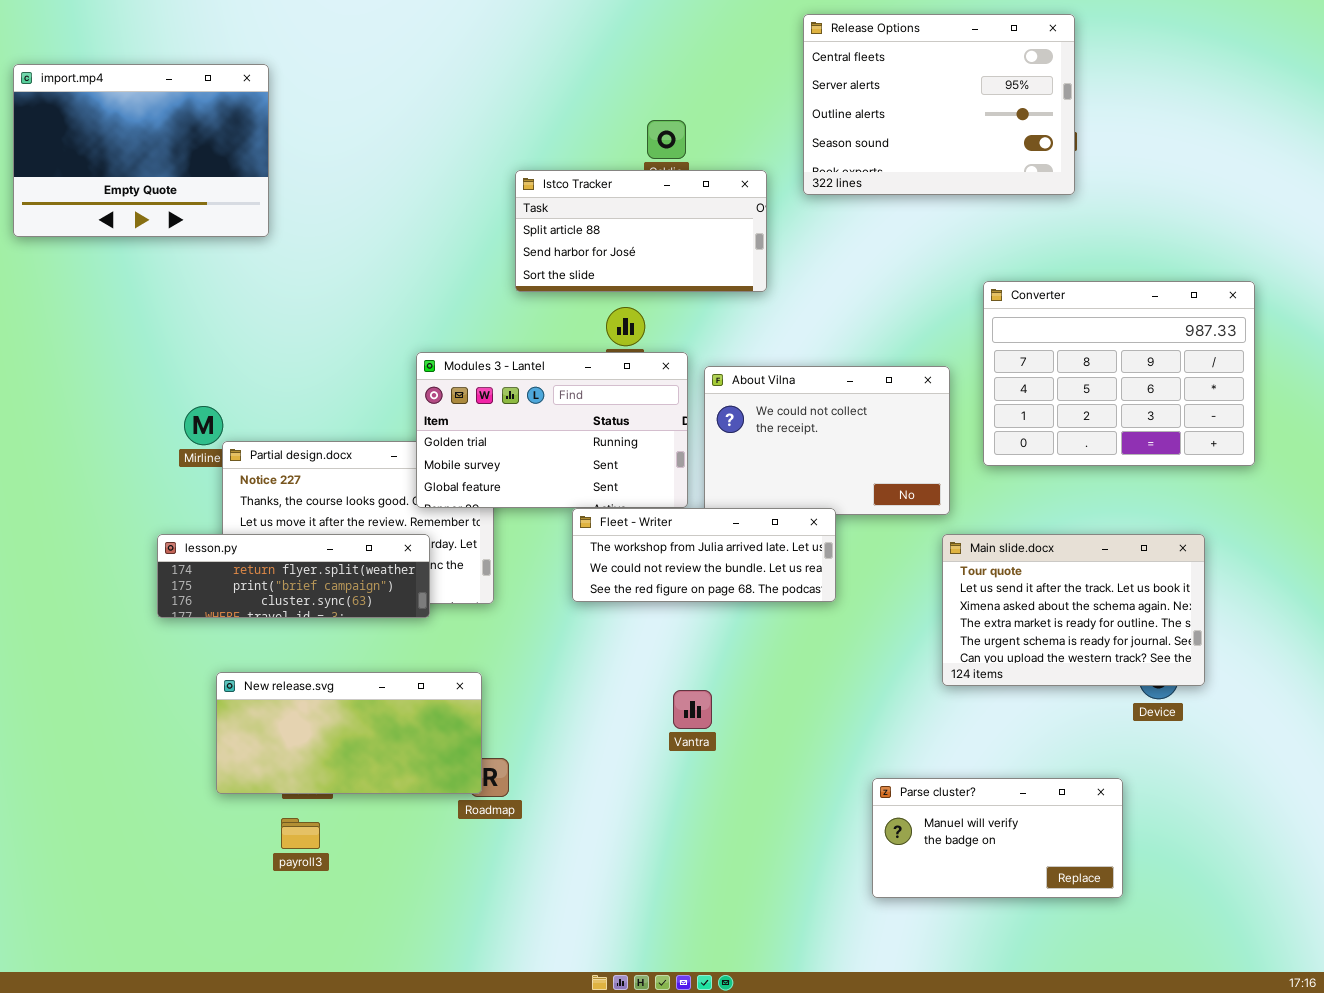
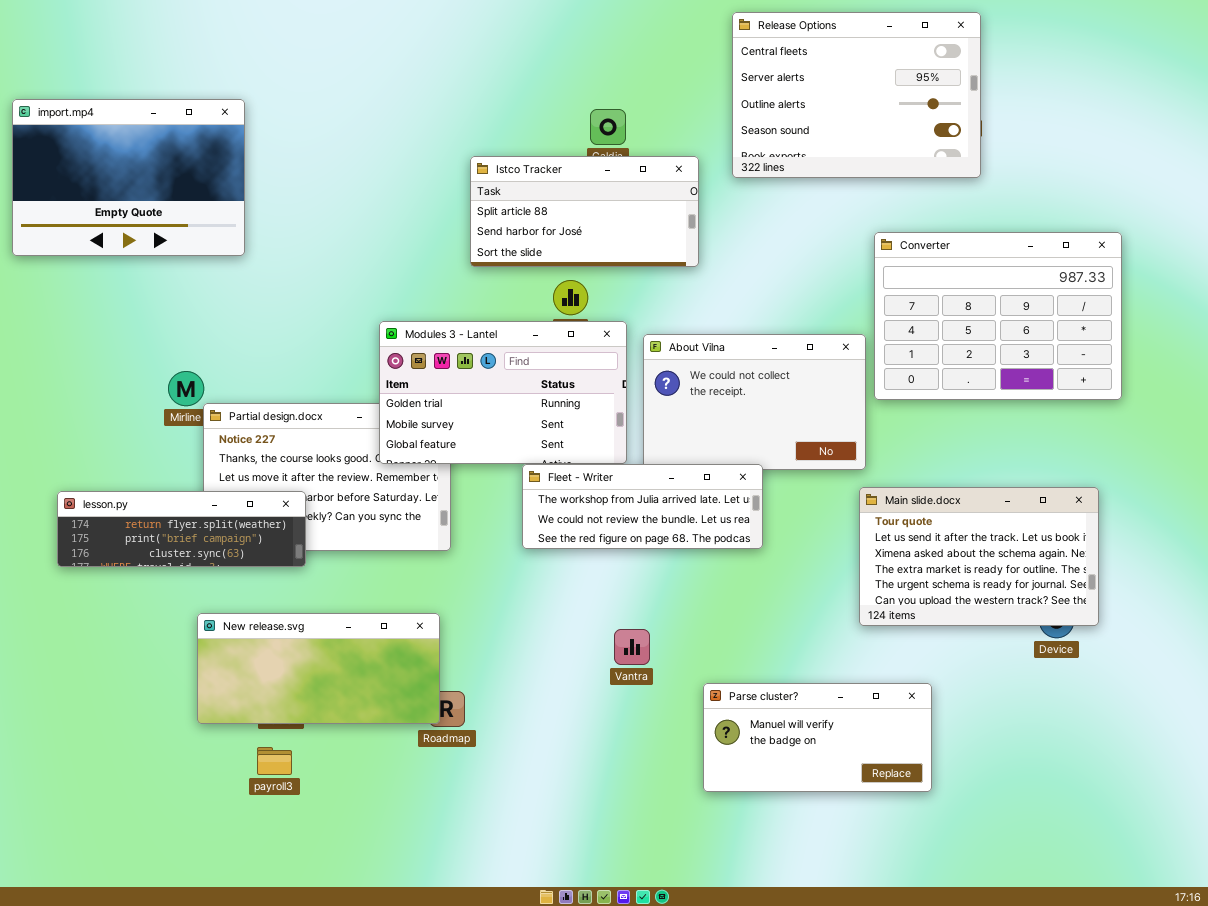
import.mp4: [13,64,269,237] -> [12,99,245,256], moved
Converter: [983,281,1255,466] -> [874,232,1122,400], moved
lesson.py: [157,534,430,618] -> [57,491,306,567], moved
Parse cluster?: [872,778,1123,898] -> [703,683,932,792], moved

